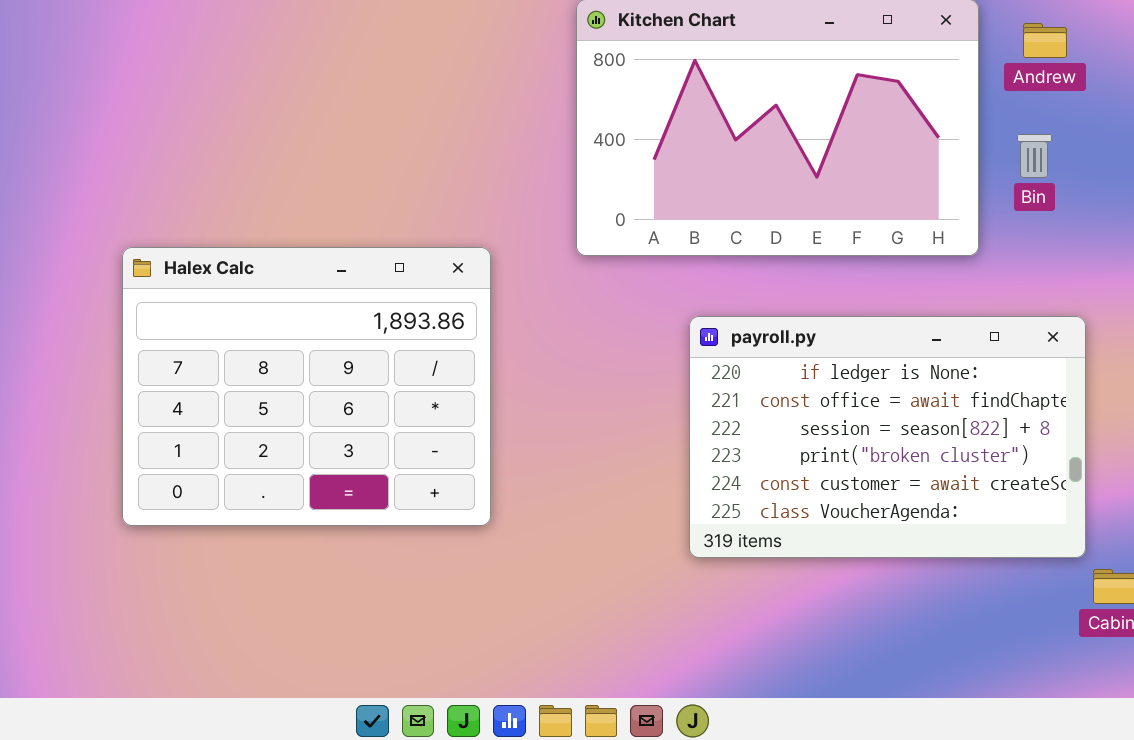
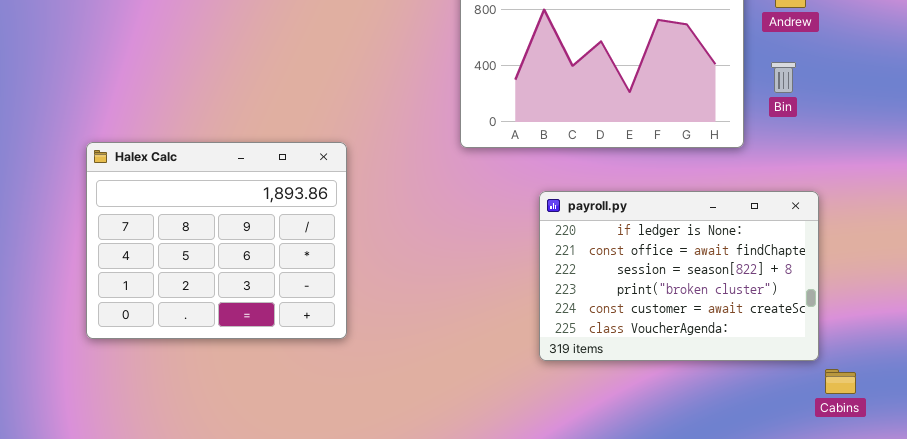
Halex Calc: [122,247,491,526] -> [86,142,347,339], moved

